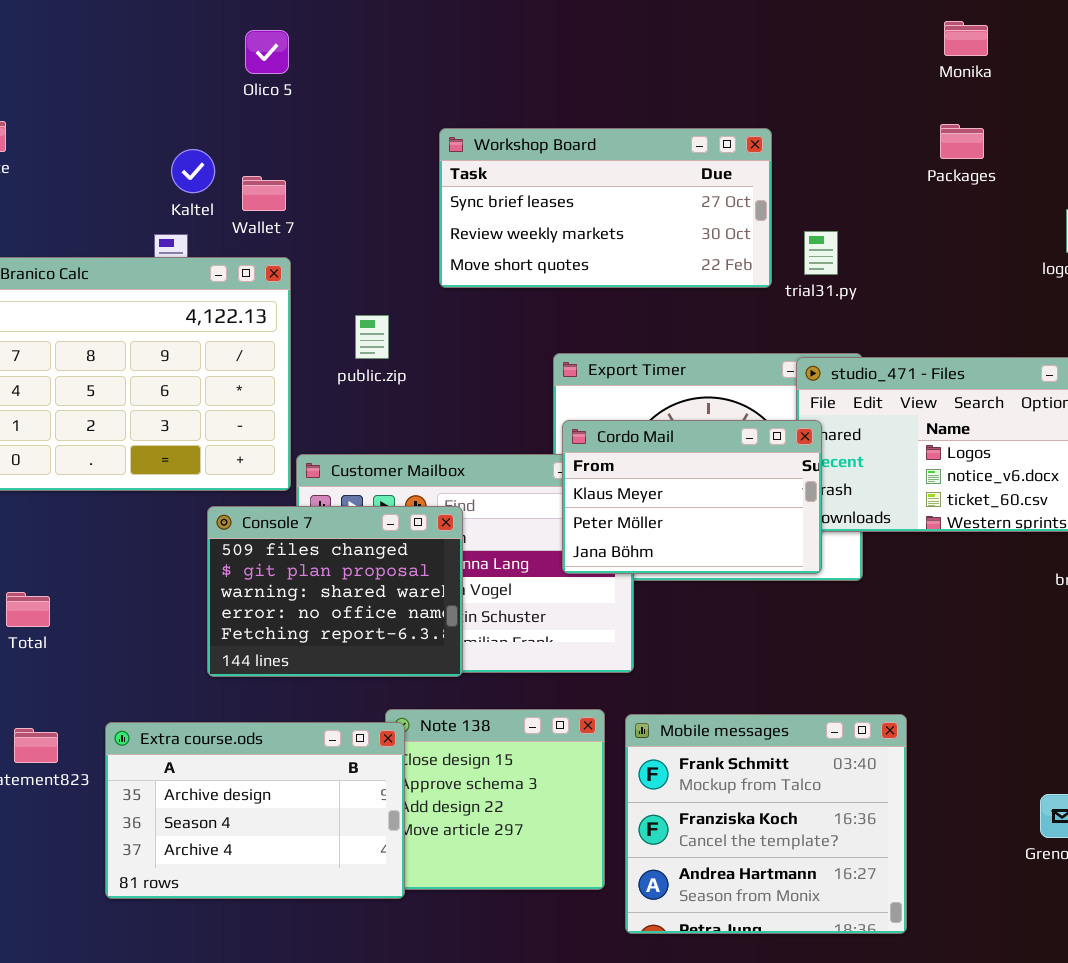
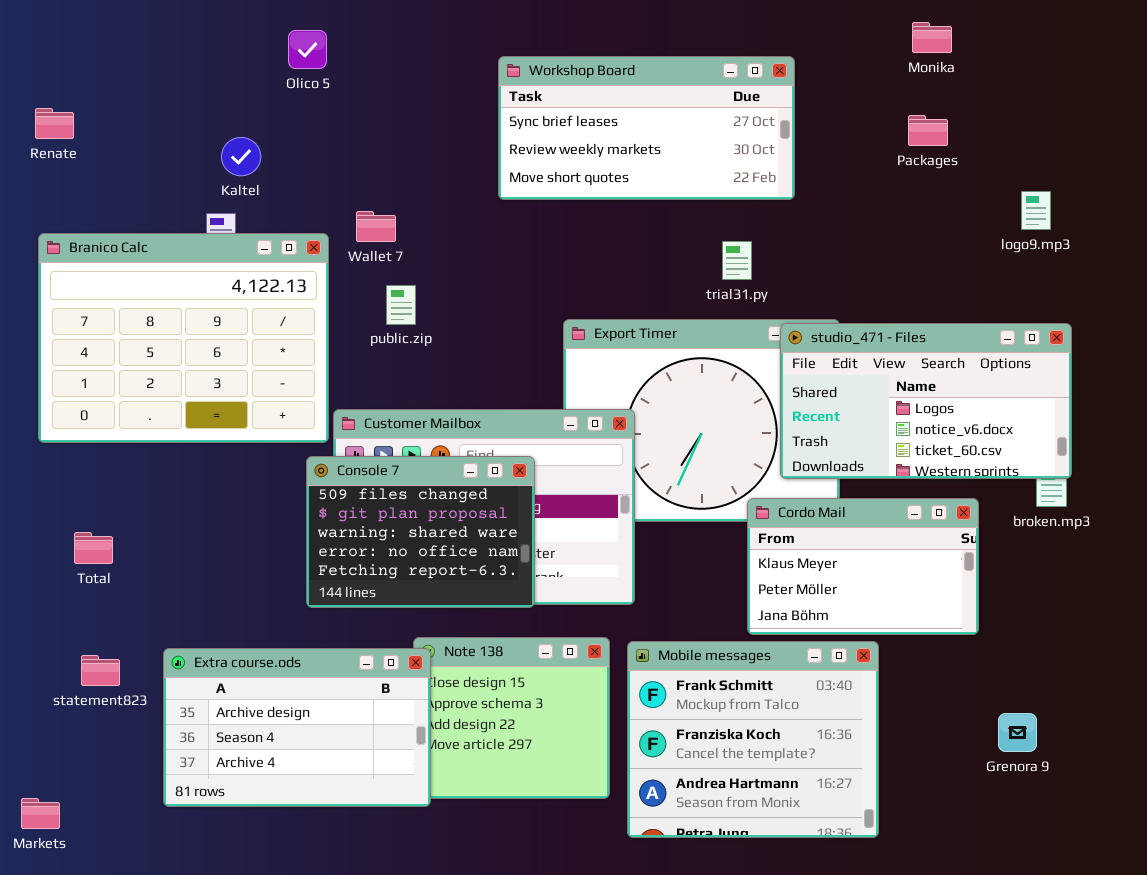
Workshop Board: [439,128,772,288] -> [498,56,795,200], moved
Wallet 7: [242,176,286,211] -> [356,211,396,242], moved
trial31.py: [804,231,838,275] -> [722,241,752,280], moved
Cordo Mail: [562,420,822,574] -> [747,498,979,635], moved
Console 7: [207,506,463,677] -> [306,456,535,608], moved

